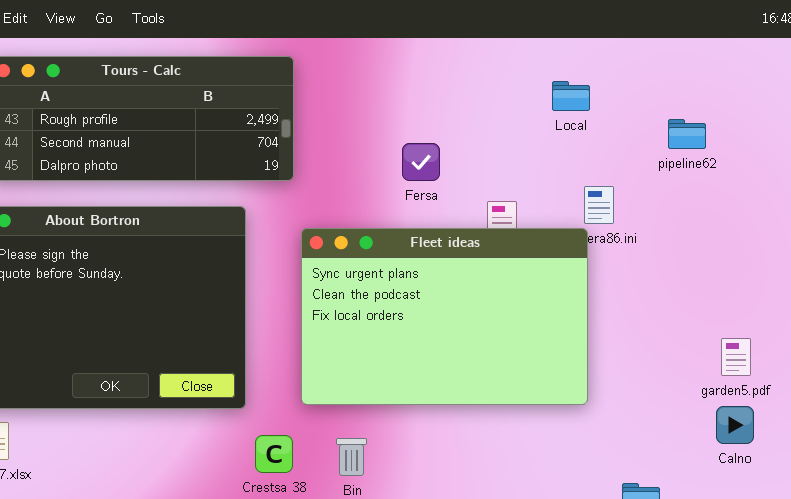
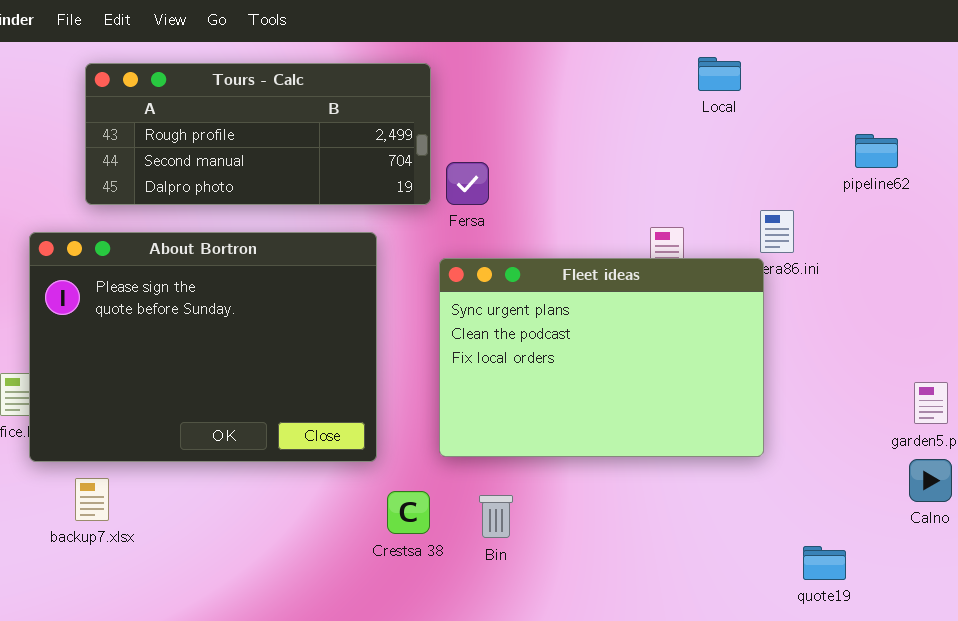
Local: [552,81,590,111] -> [698,57,741,91], moved
Fersa: [402,143,440,181] -> [446,162,489,205], moved

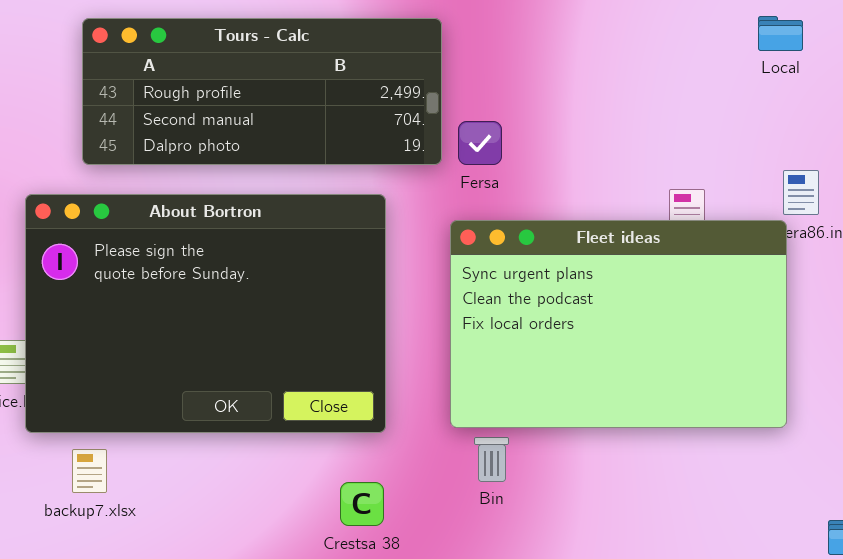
Local: [698,57,741,91] -> [758,16,803,51], moved
Crestsa 38: [387,491,430,534] -> [340,482,384,526], moved
Bin: [479,495,513,538] -> [474,437,509,482], moved

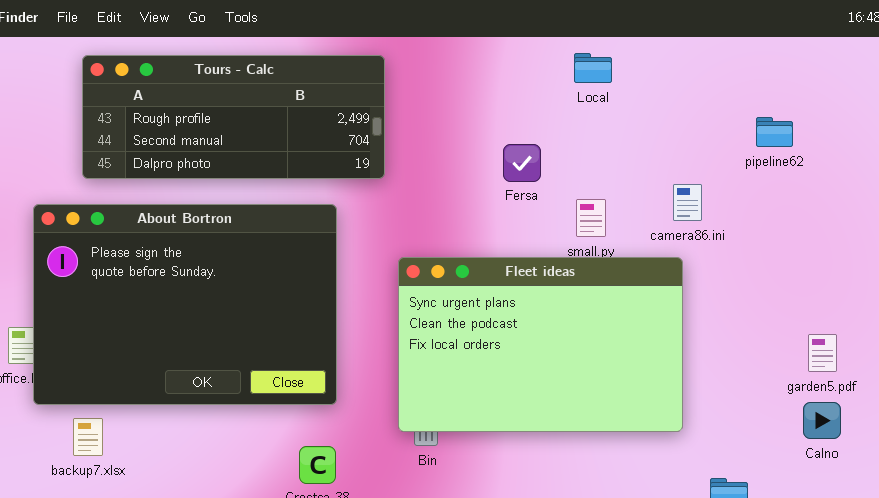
Local: [758,16,803,51] -> [574,53,612,83], moved
Fersa: [458,121,502,165] -> [503,144,541,182], moved
Fleet ideas: [450,220,787,428] -> [398,257,683,432], moved

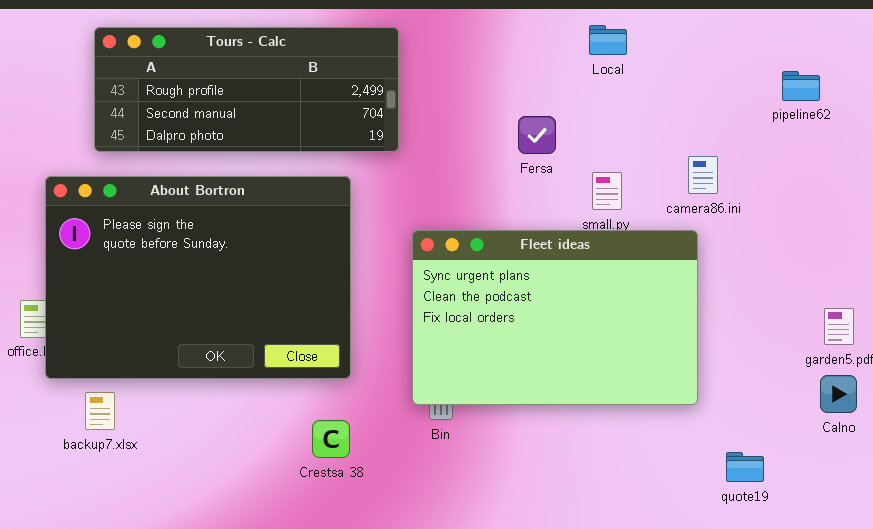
pipeline62: [756,117,793,147] -> [782,71,820,101], moved

